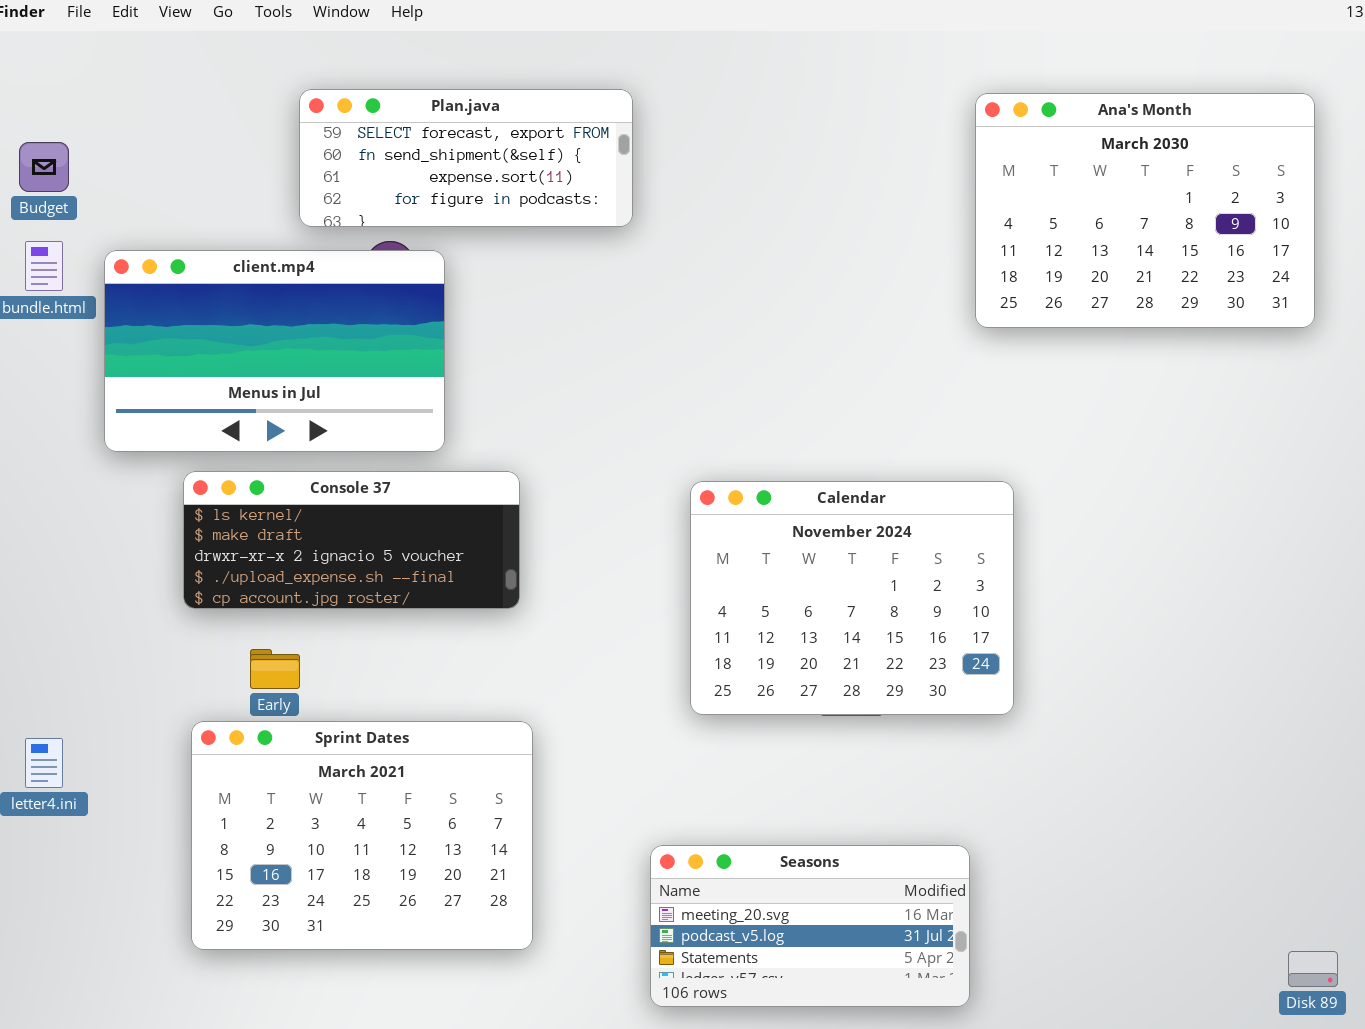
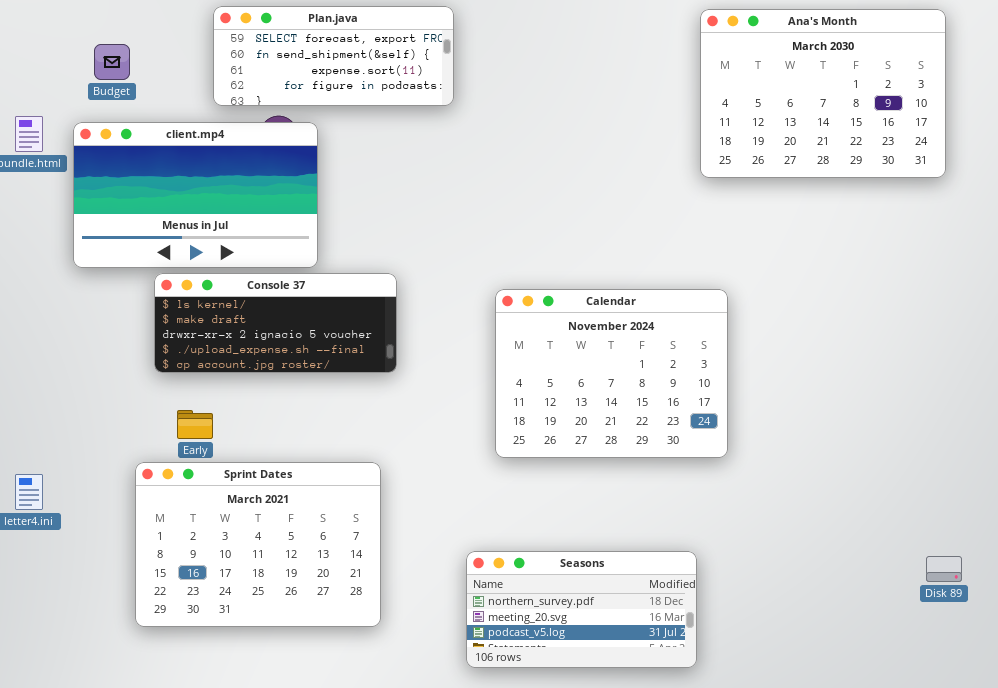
Budget: [19,142,69,192] -> [94,44,130,80], moved
Console 37: [183,471,520,609] -> [154,273,397,373], moved
Seasons: [650,845,970,1007] -> [466,551,697,668], scrolled up 1 row
Disk 89: [1288,951,1338,987] -> [926,556,962,582], moved

